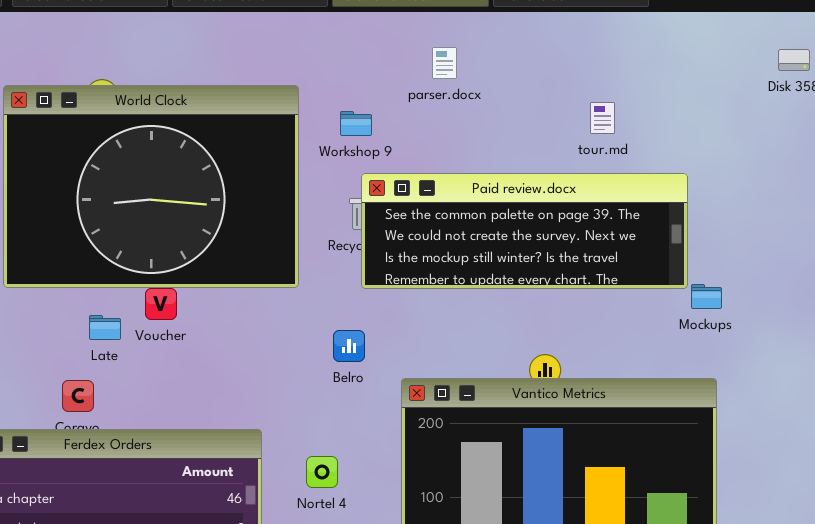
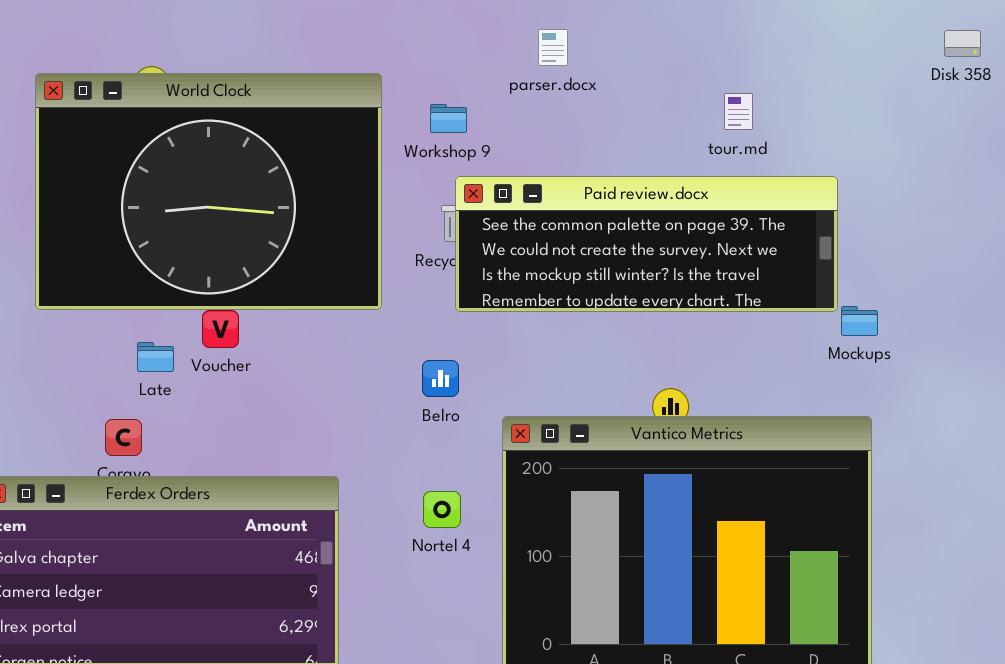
Nortel 4: [306,456,338,488] -> [423,491,461,528], moved

